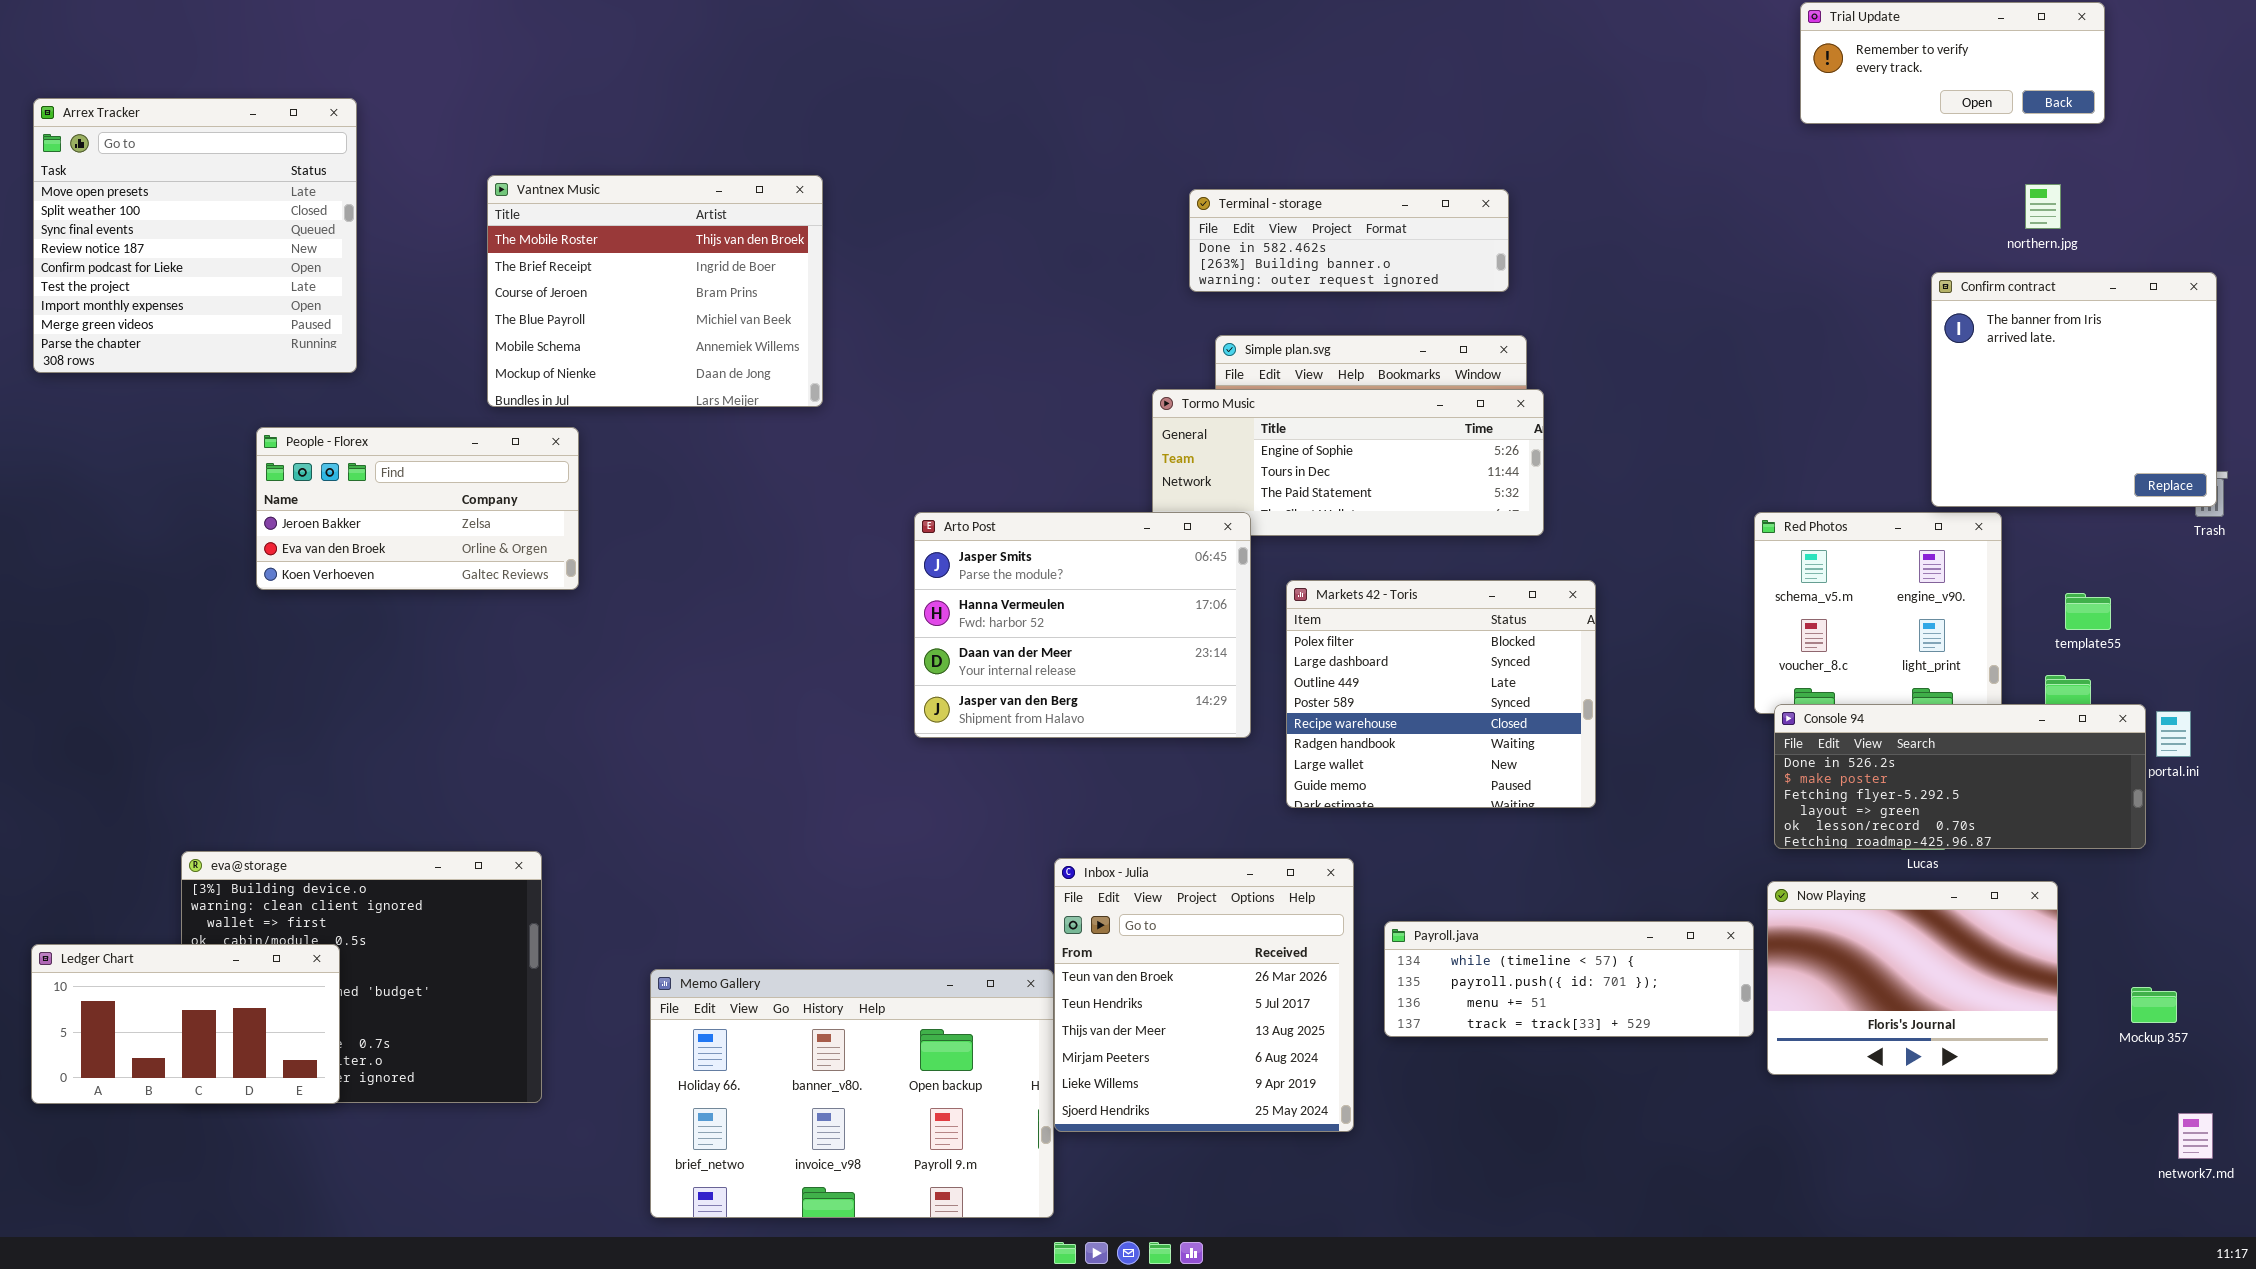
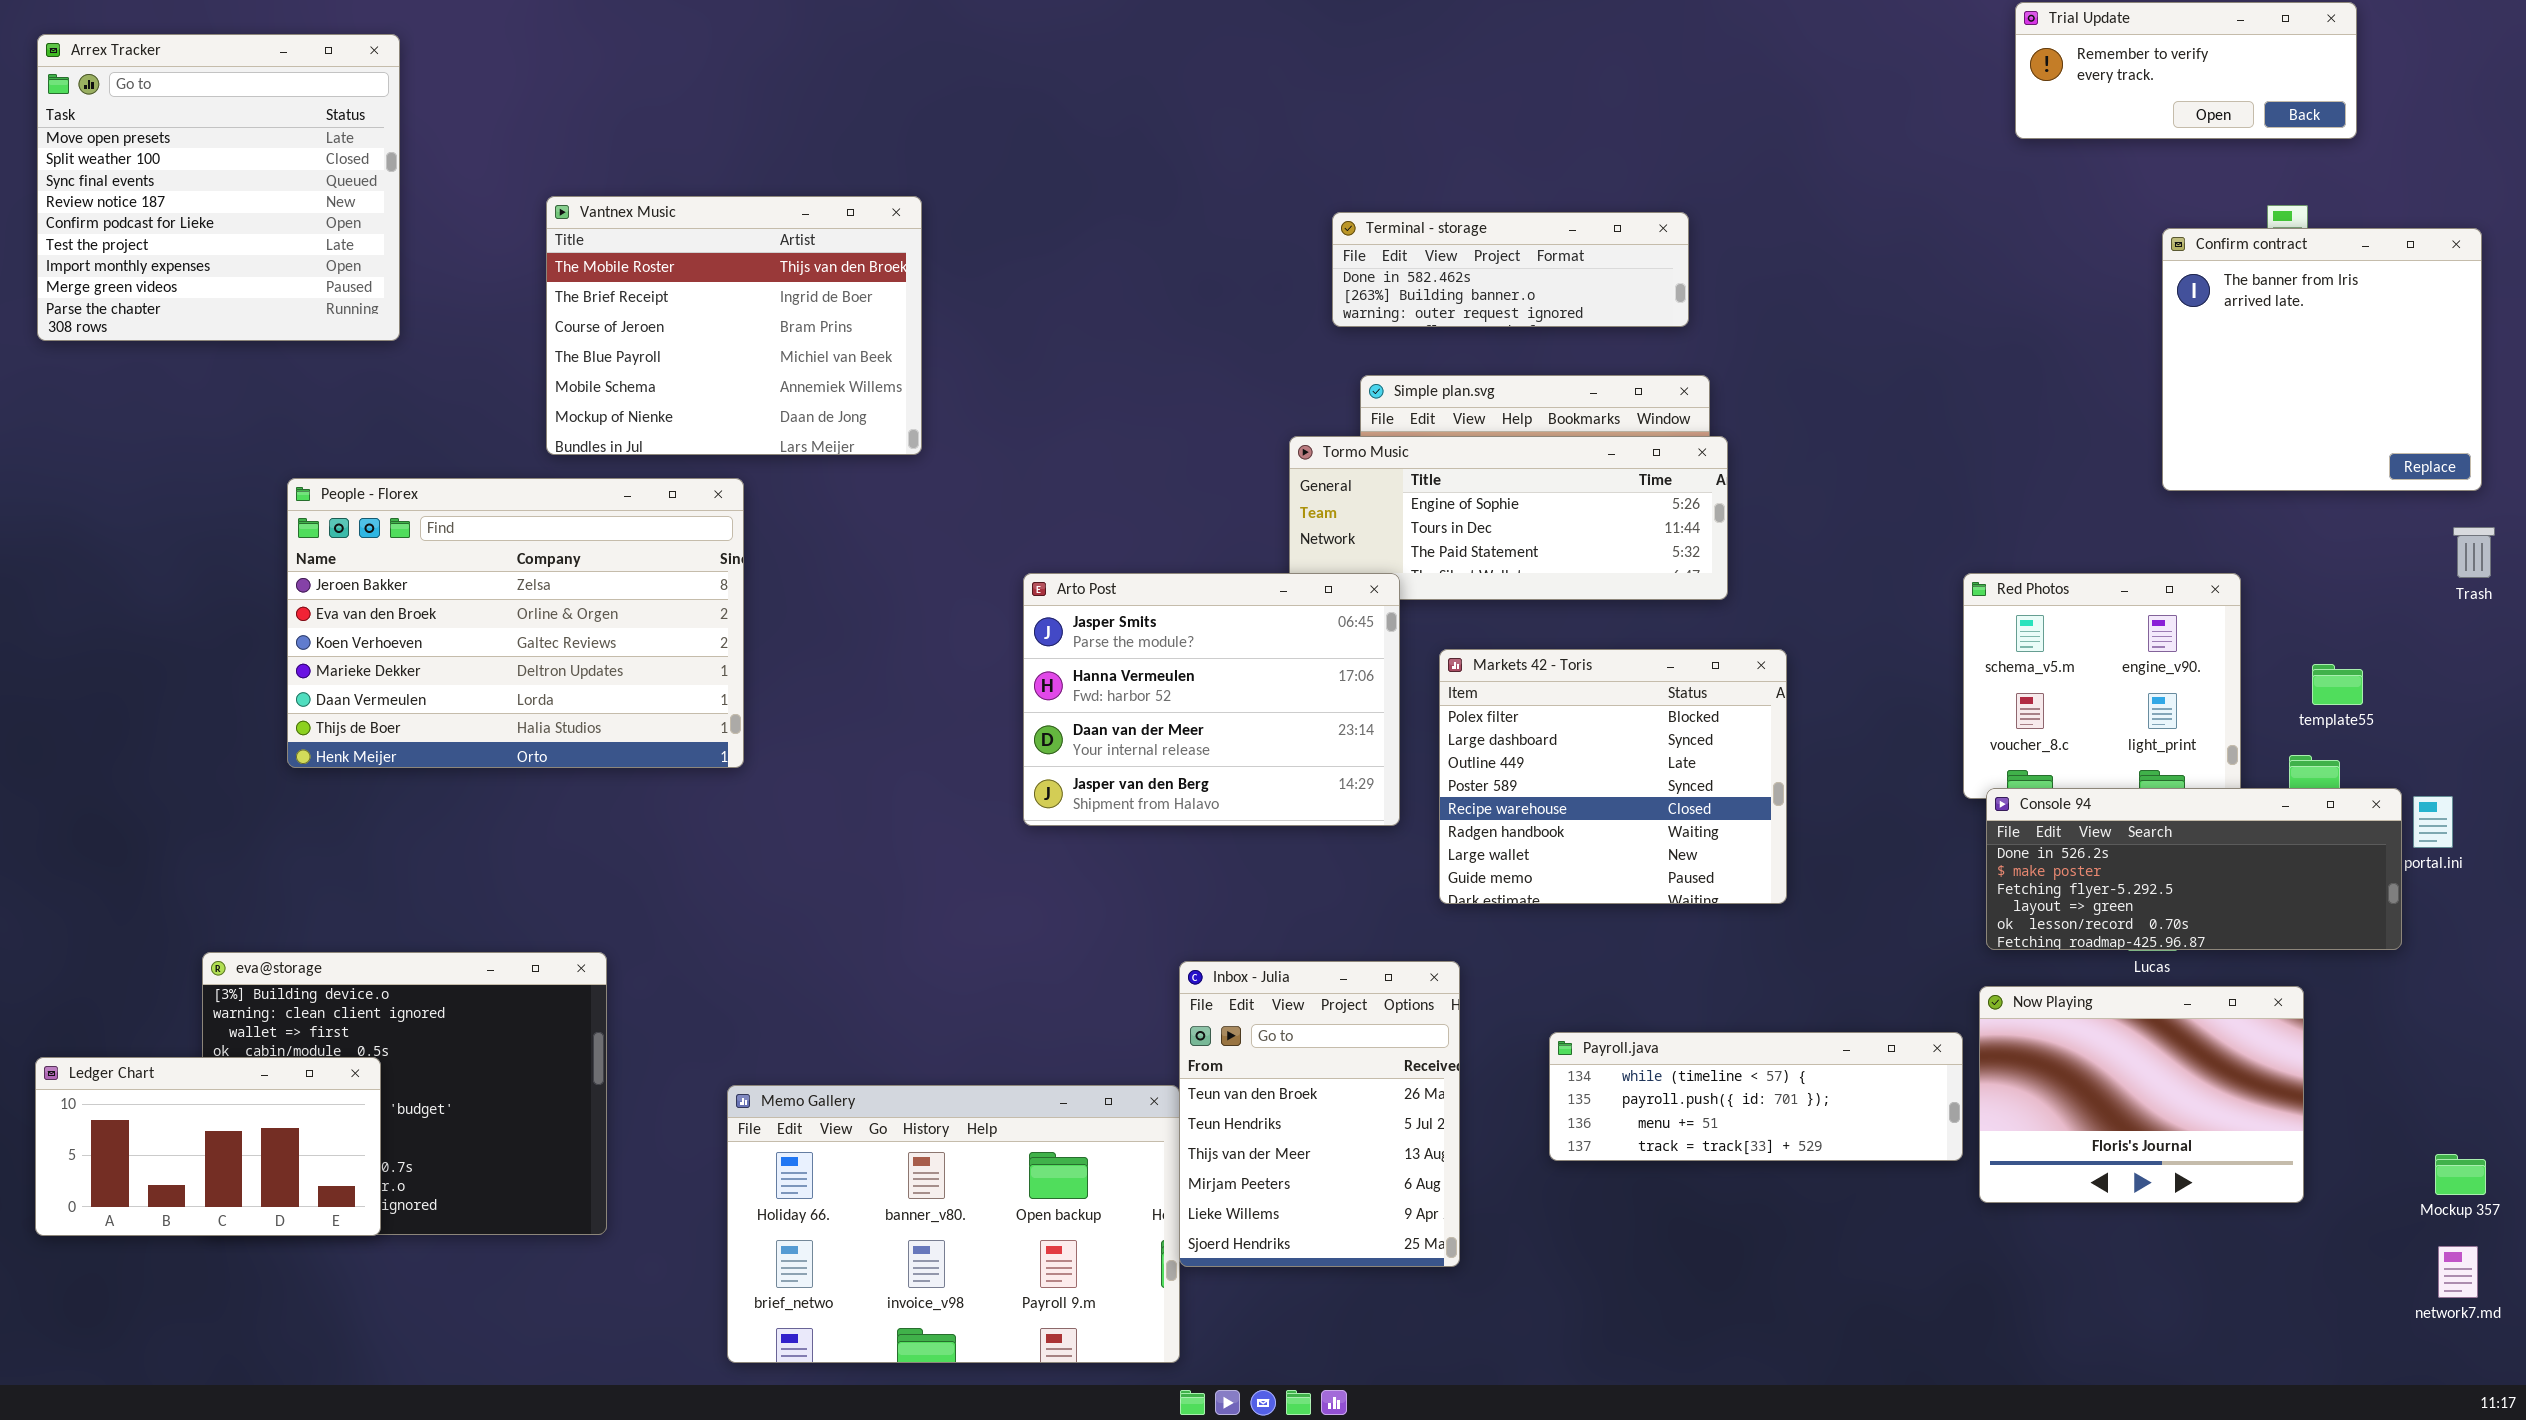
Arrex Tracker: [33,98,357,373] -> [37,34,400,341], moved
Confirm contract: [1931,272,2217,507] -> [2162,228,2482,491], moved
People - Florex: [256,427,579,590] -> [287,478,744,768], resized
Inbox - Julia: [1054,858,1354,1132] -> [1179,961,1460,1267], resized
Mockup 357: [2131,987,2177,1023] -> [2435,1154,2486,1195], moved

